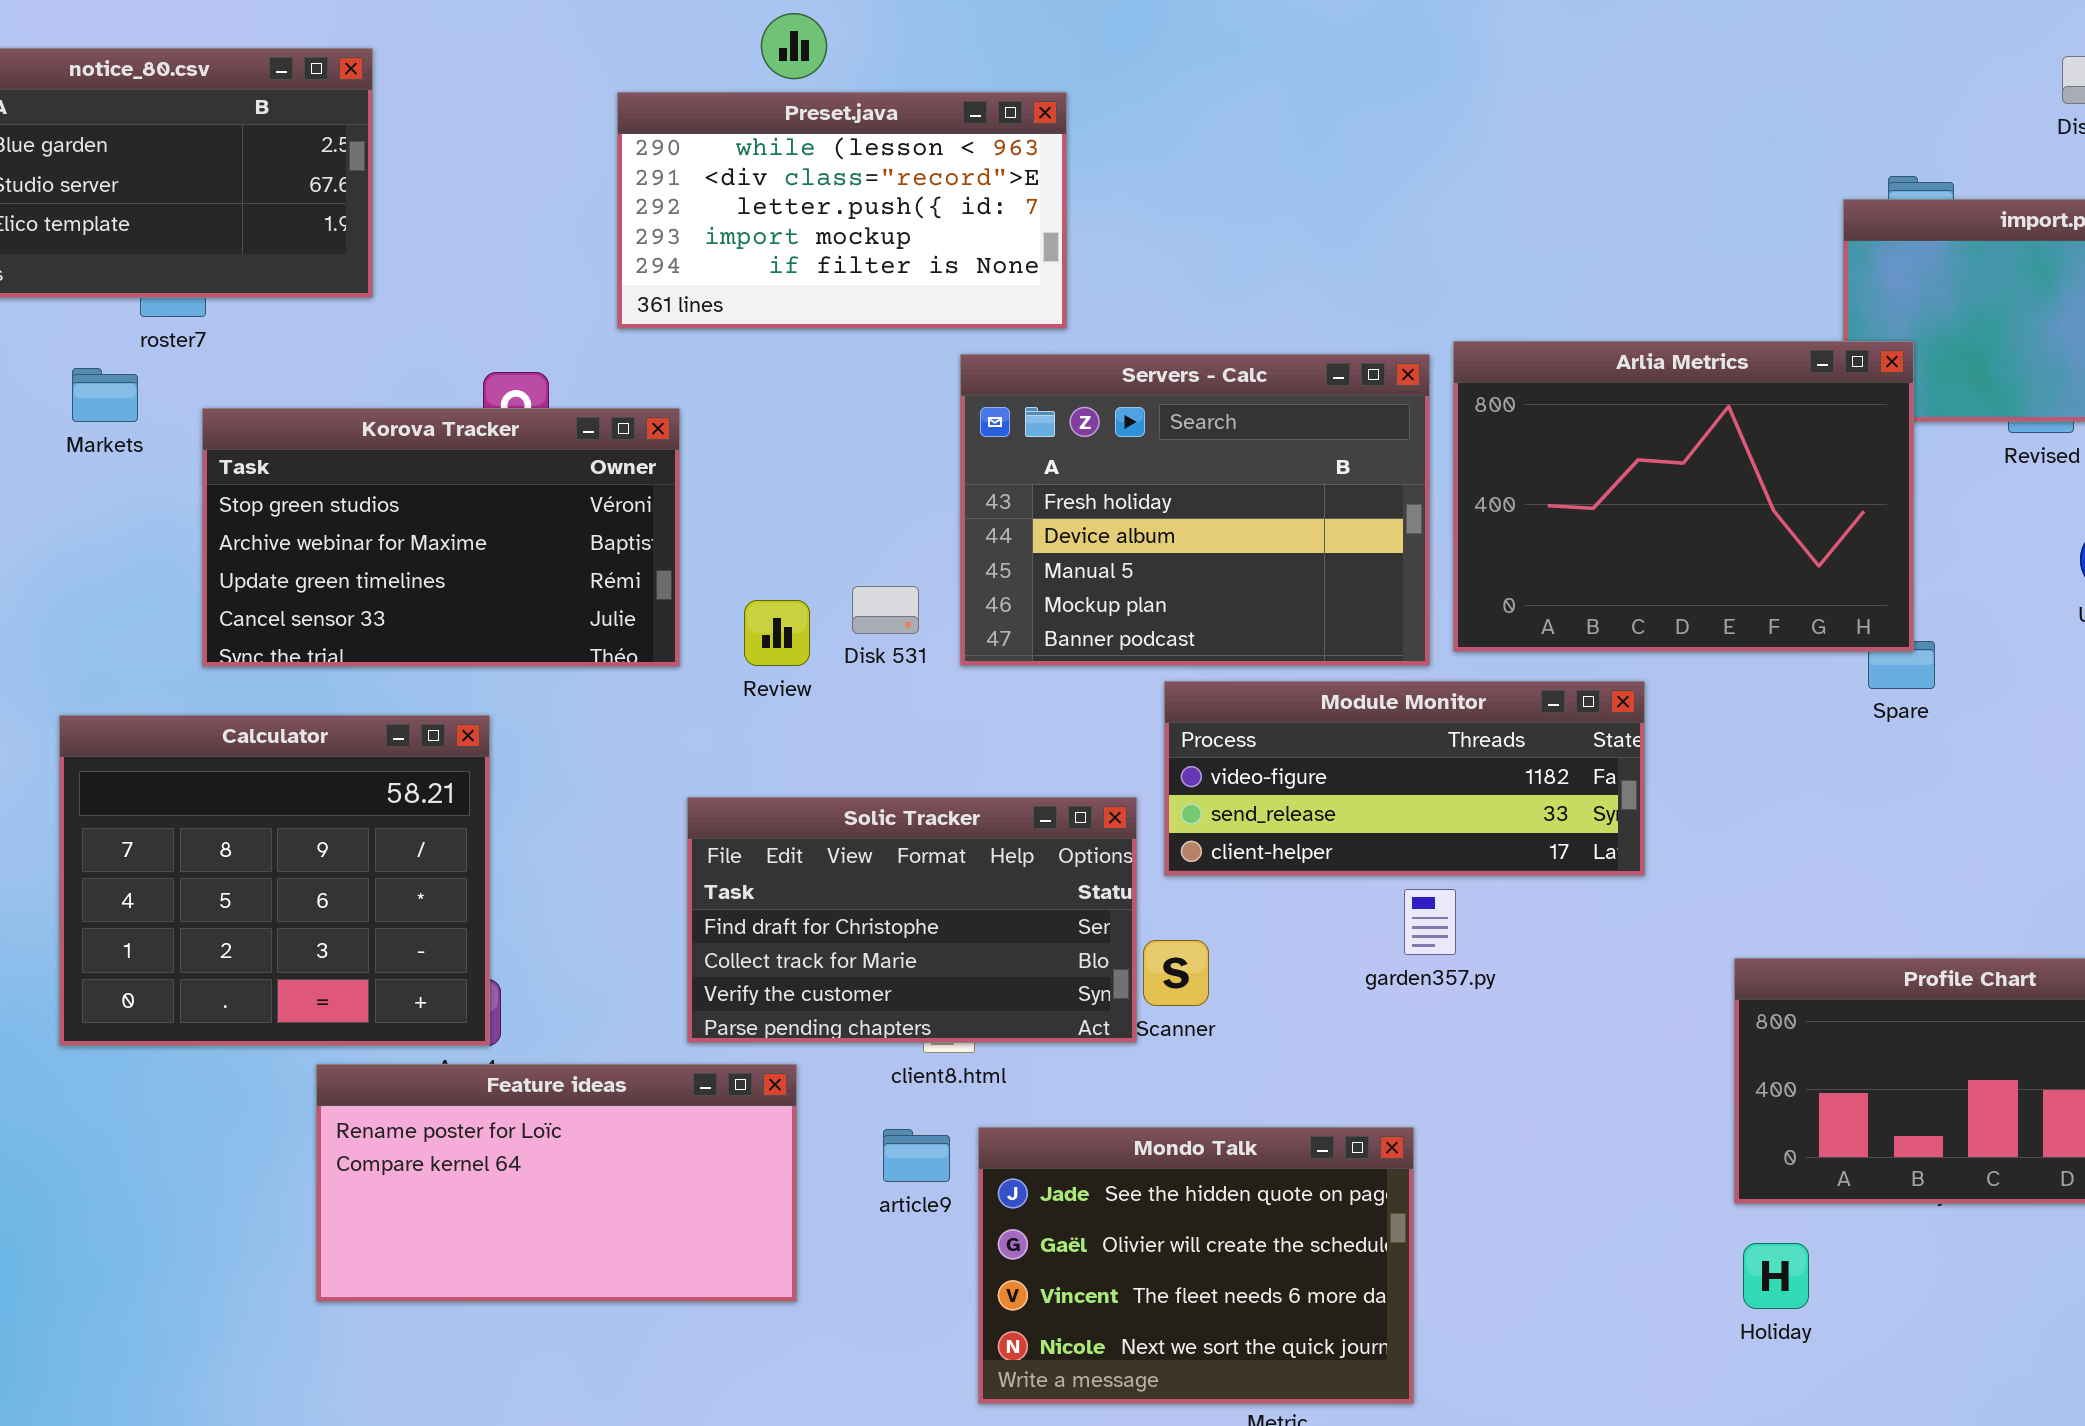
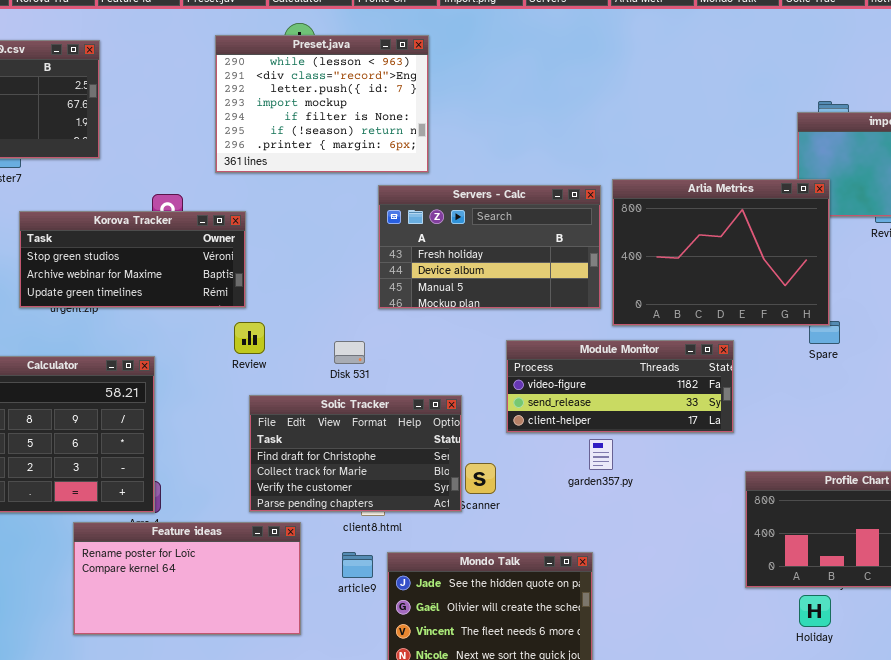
Preset.java: [617,92,1067,329] -> [215,35,429,173], resized
Servers - Calc: [960,354,1430,666] -> [378,185,601,309], resized
Korova Tracker: [202,408,680,667] -> [19,211,246,308], resized
Disk 531: [852,586,919,634] -> [334,341,365,364], moved
Review: [744,600,810,666] -> [234,322,265,354], moved
Module Monitor: [1164,681,1645,876] -> [506,340,734,433], moved
Holiday: [1743,1243,1809,1309] -> [799,595,831,627], moved

